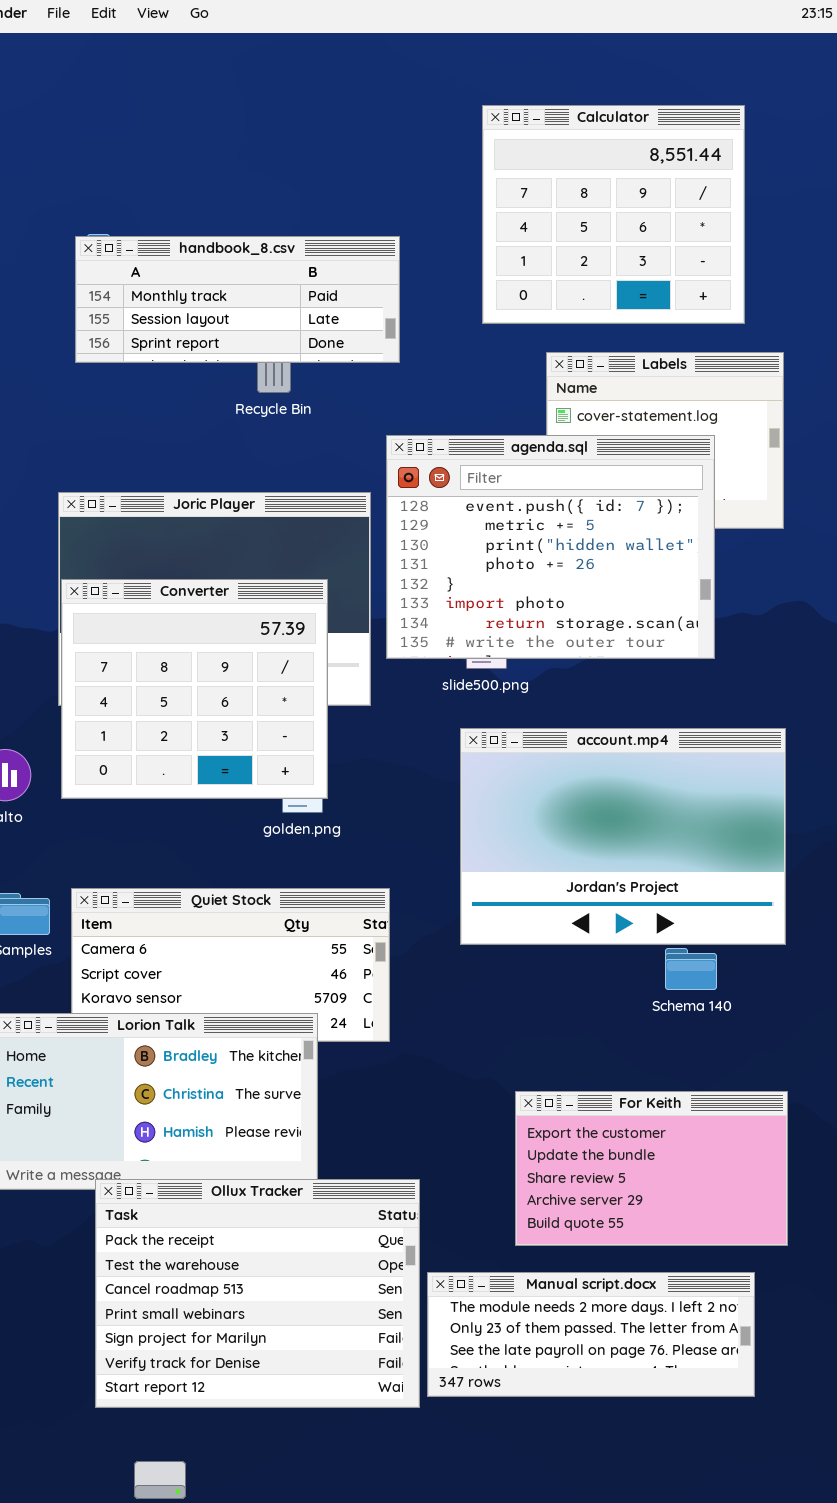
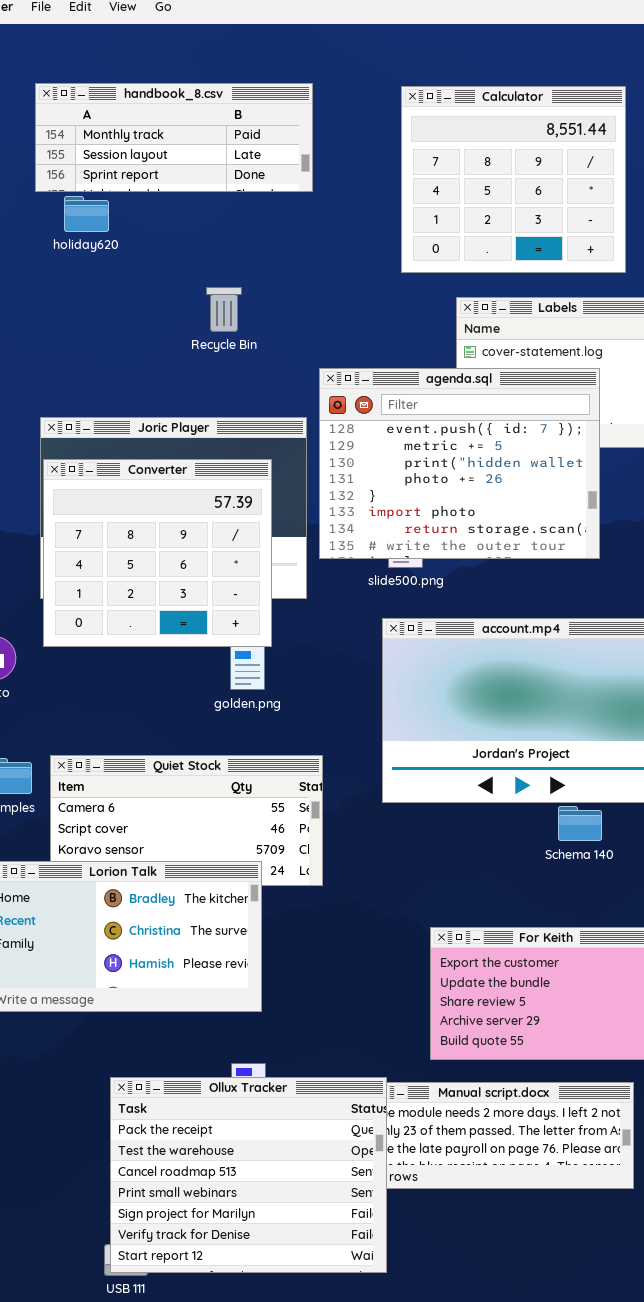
handbook_8.csv: [75,236,400,363] -> [35,83,313,192], moved
Converter: [61,579,328,799] -> [43,459,272,647], moved
Ollux Tracker: [95,1179,420,1408] -> [110,1077,387,1273], moved

